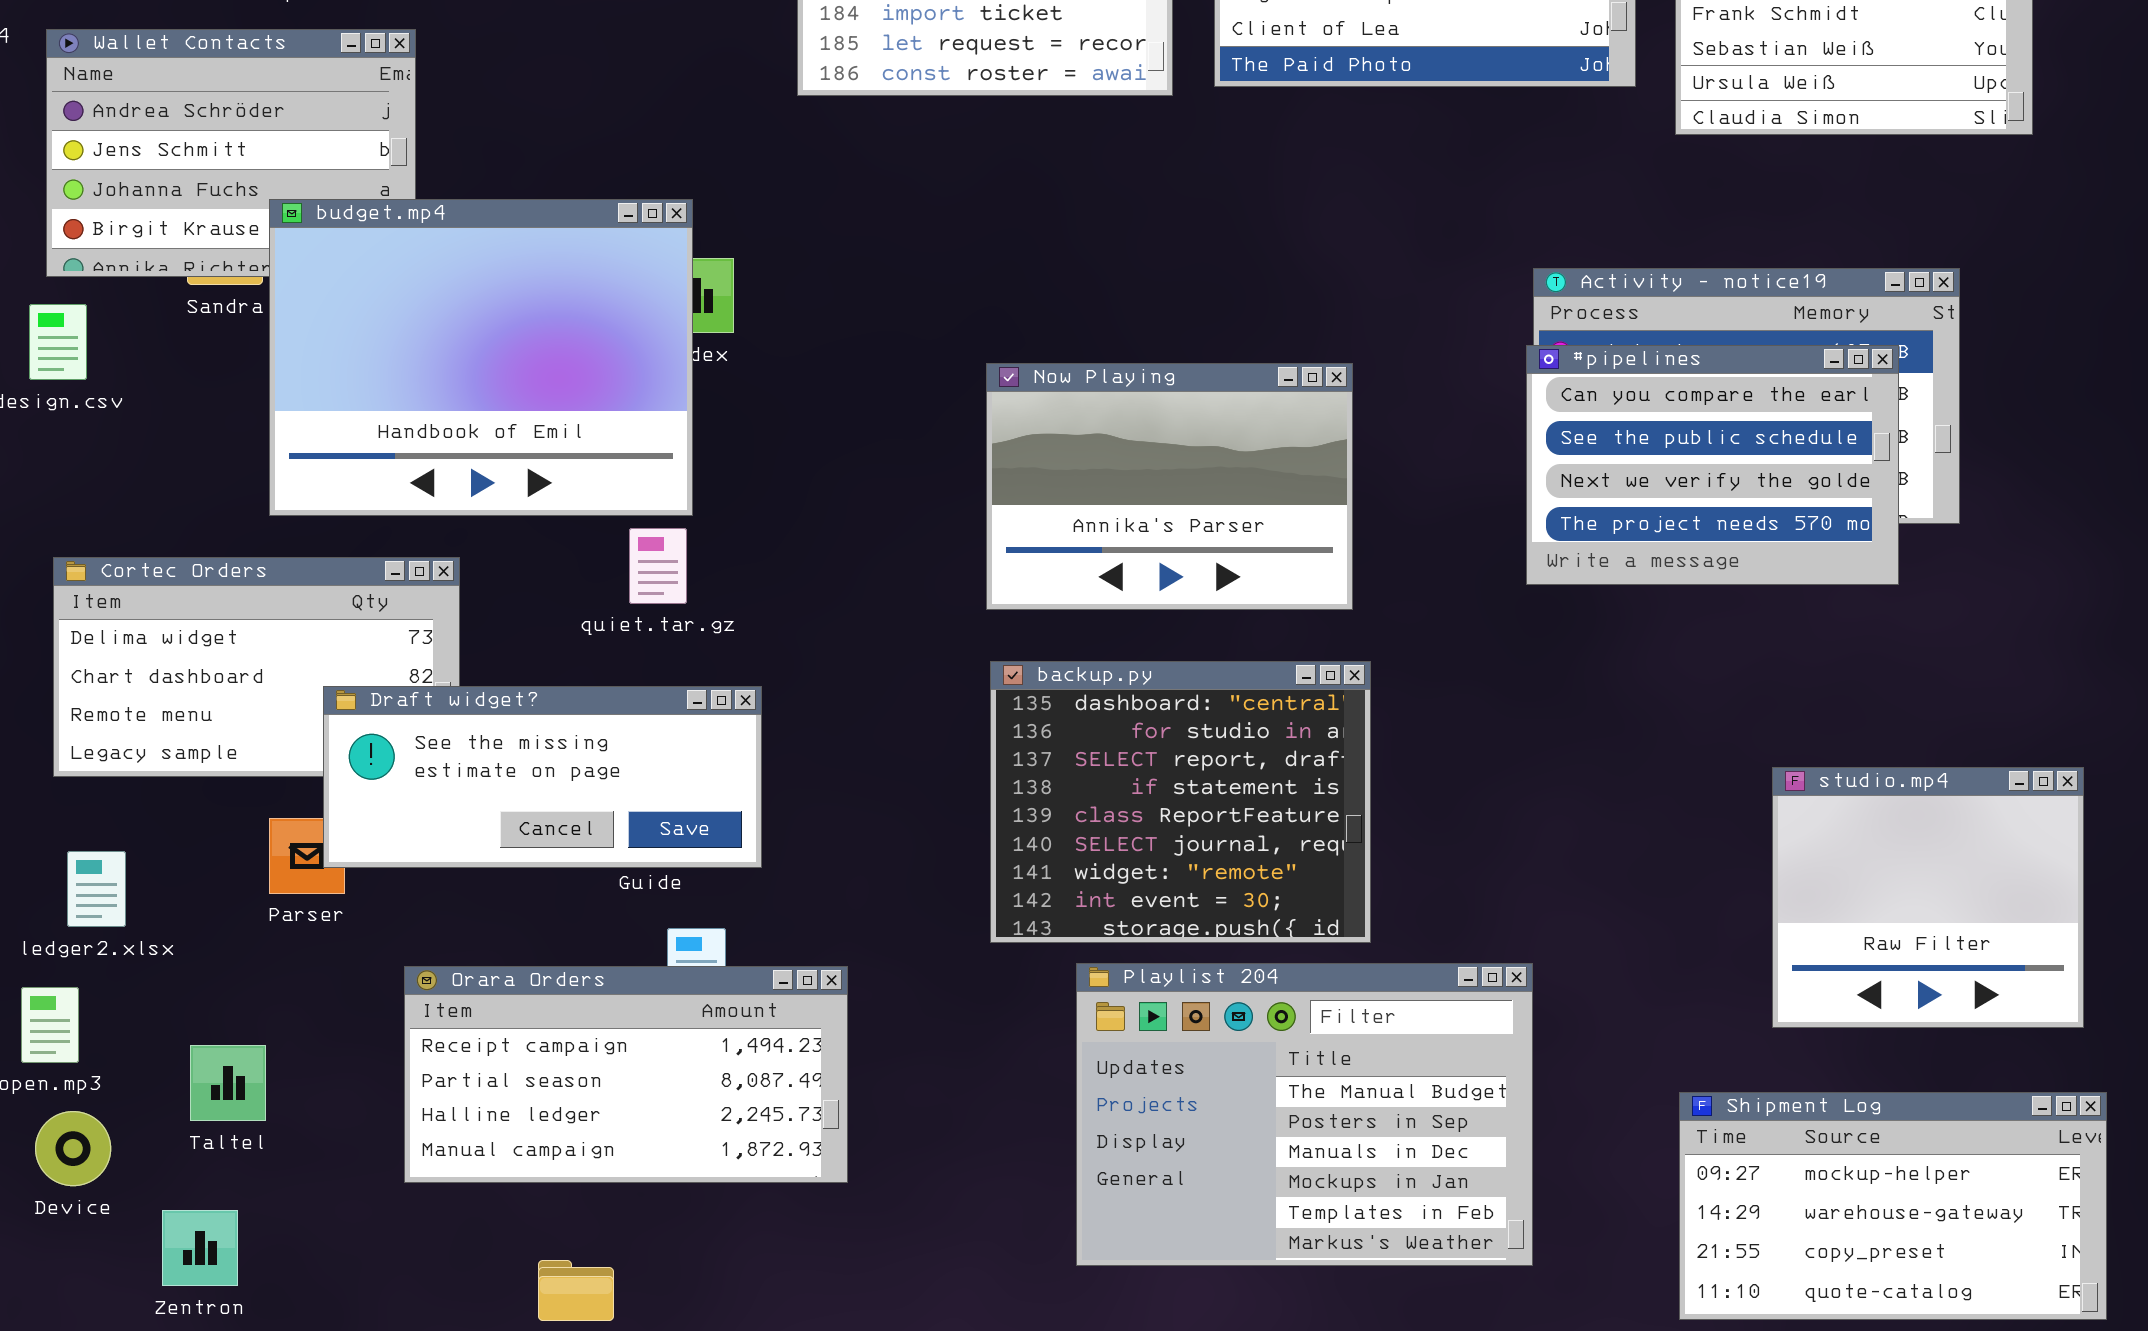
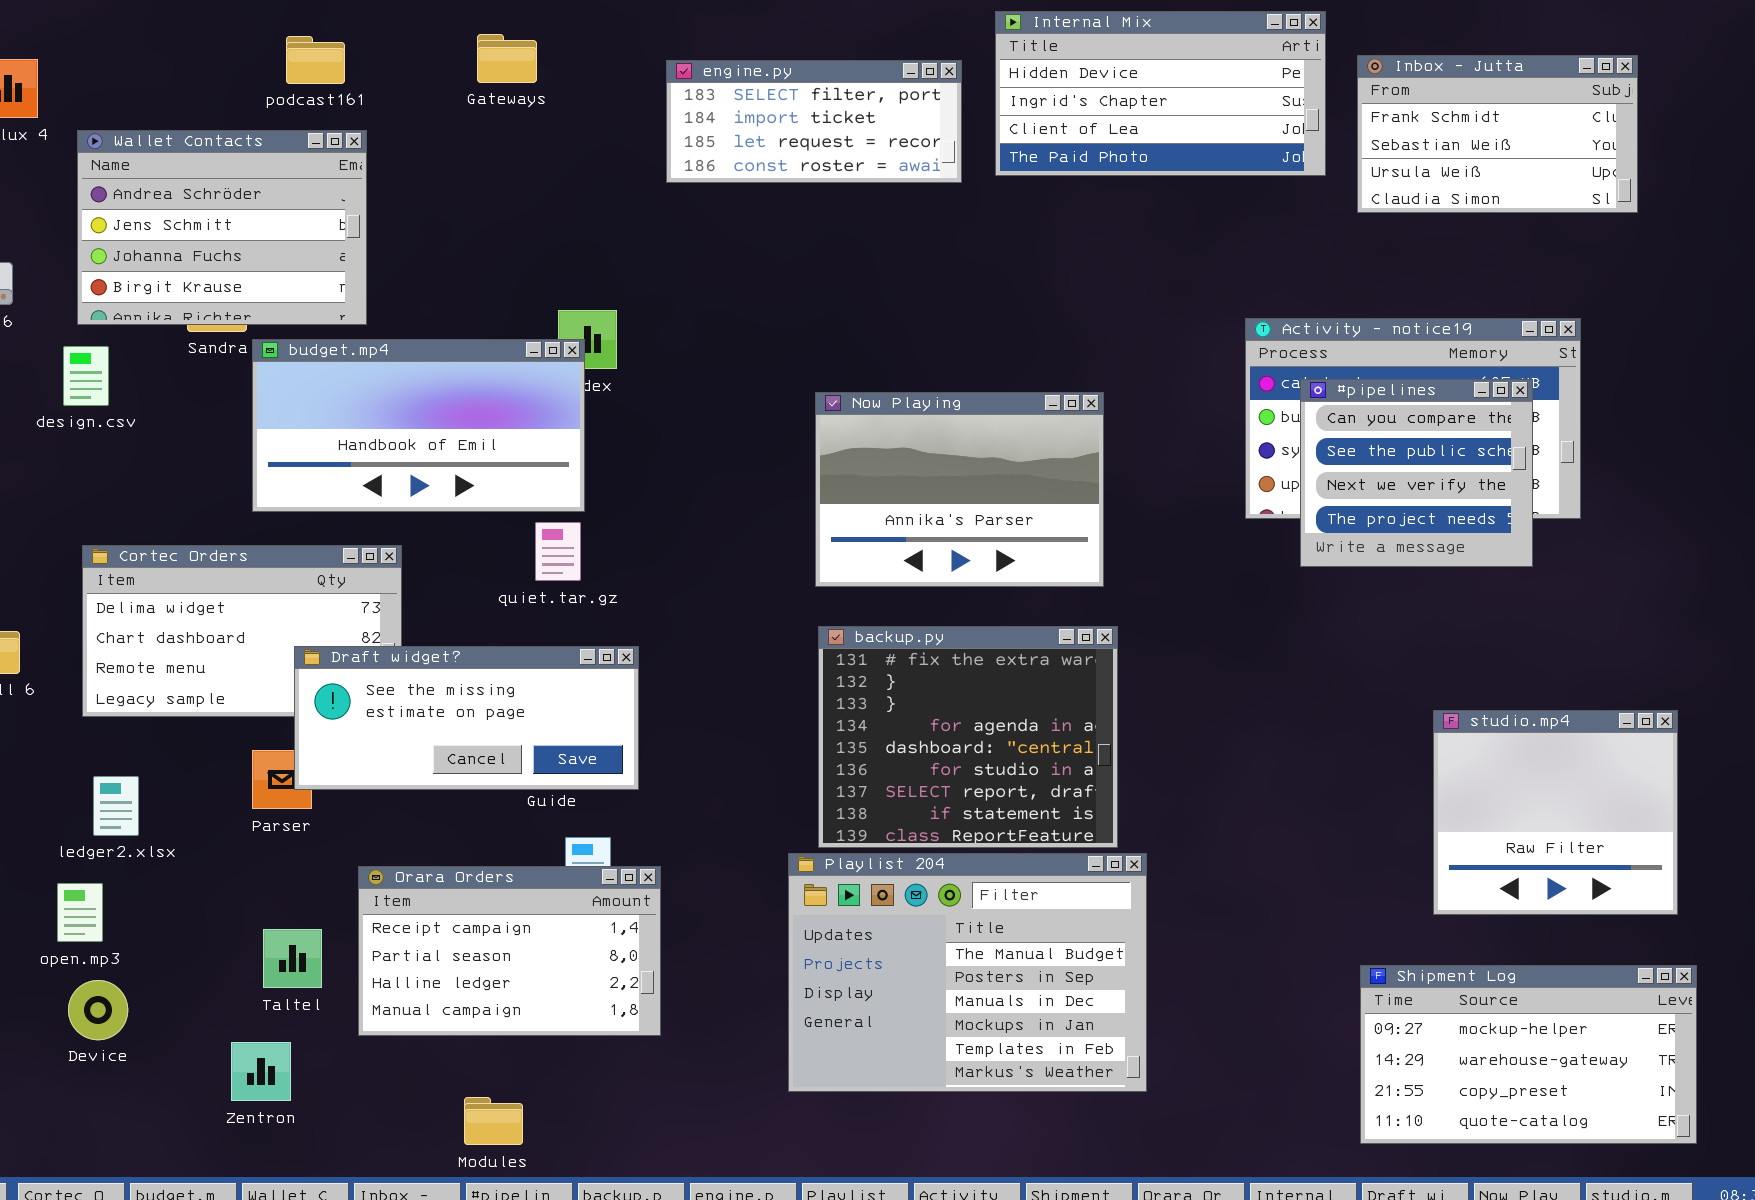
budget.mp4: [269,199,693,516] -> [252,339,585,512], resized
#pipelines: [1526,345,1899,585] -> [1300,379,1533,567], resized
backup.py: [990,661,1371,943] -> [818,626,1118,848], scrolled up 4 rows
Playlist 204: [1076,963,1533,1266] -> [788,853,1147,1092], moved
Orara Orders: [404,966,848,1183] -> [358,866,661,1036], resized
Taltel: [190,1045,266,1121] -> [263,929,322,988], moved
Zentron: [162,1210,238,1286] -> [231,1042,291,1101], moved

